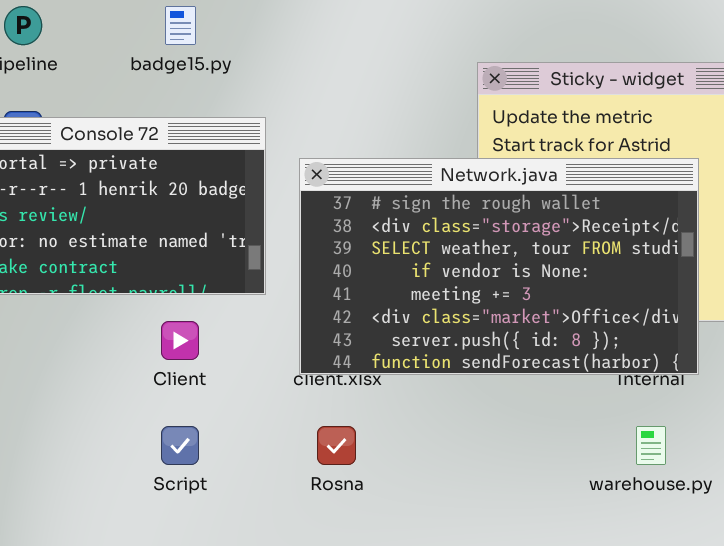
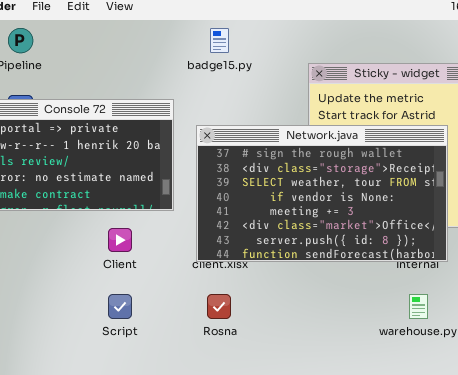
badge15.py: [165,6,196,45] -> [210,28,229,53], moved

